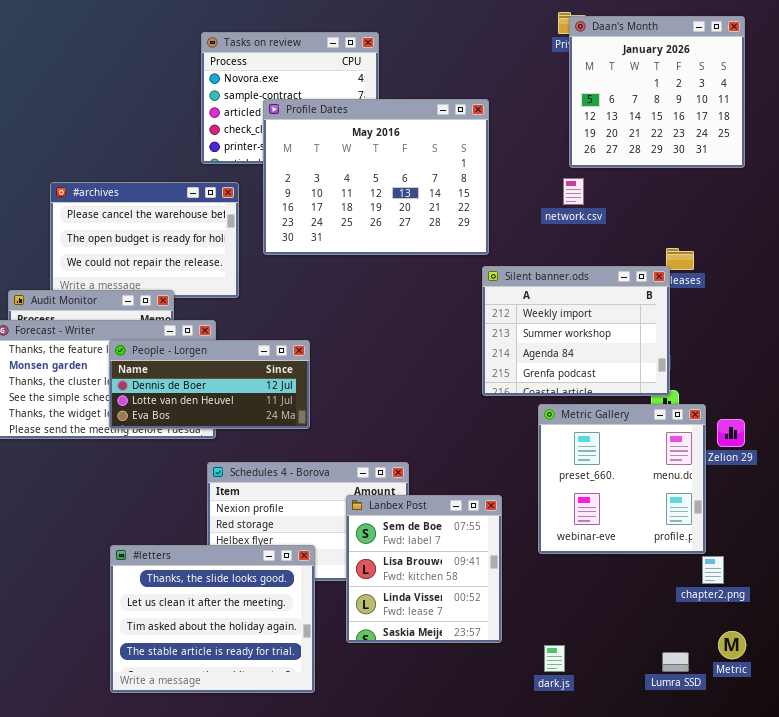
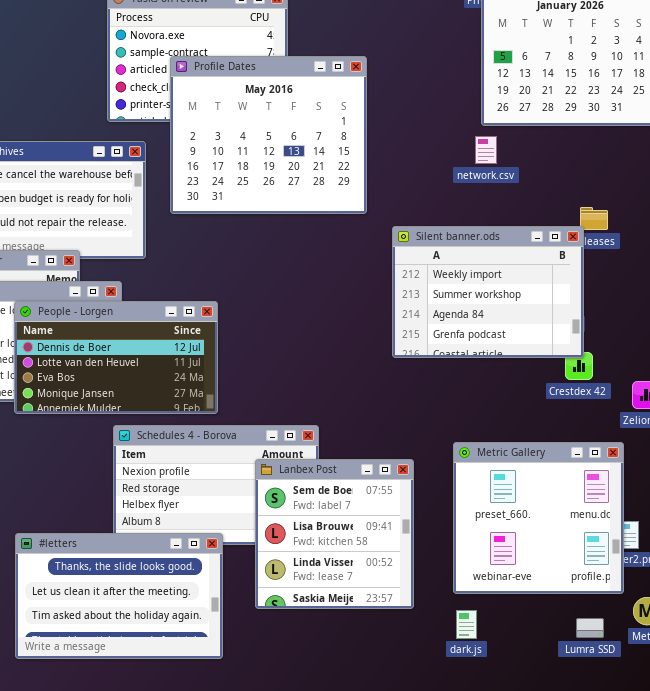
Profile Dates: [263,99,489,255] -> [170,56,367,214], resized
People - Lorgen: [109,340,310,429] -> [14,301,218,414], resized
Metric Gallery: [538,404,706,554] -> [453,442,624,594], moved
#letters: [110,545,315,693] -> [15,533,223,659], resized

